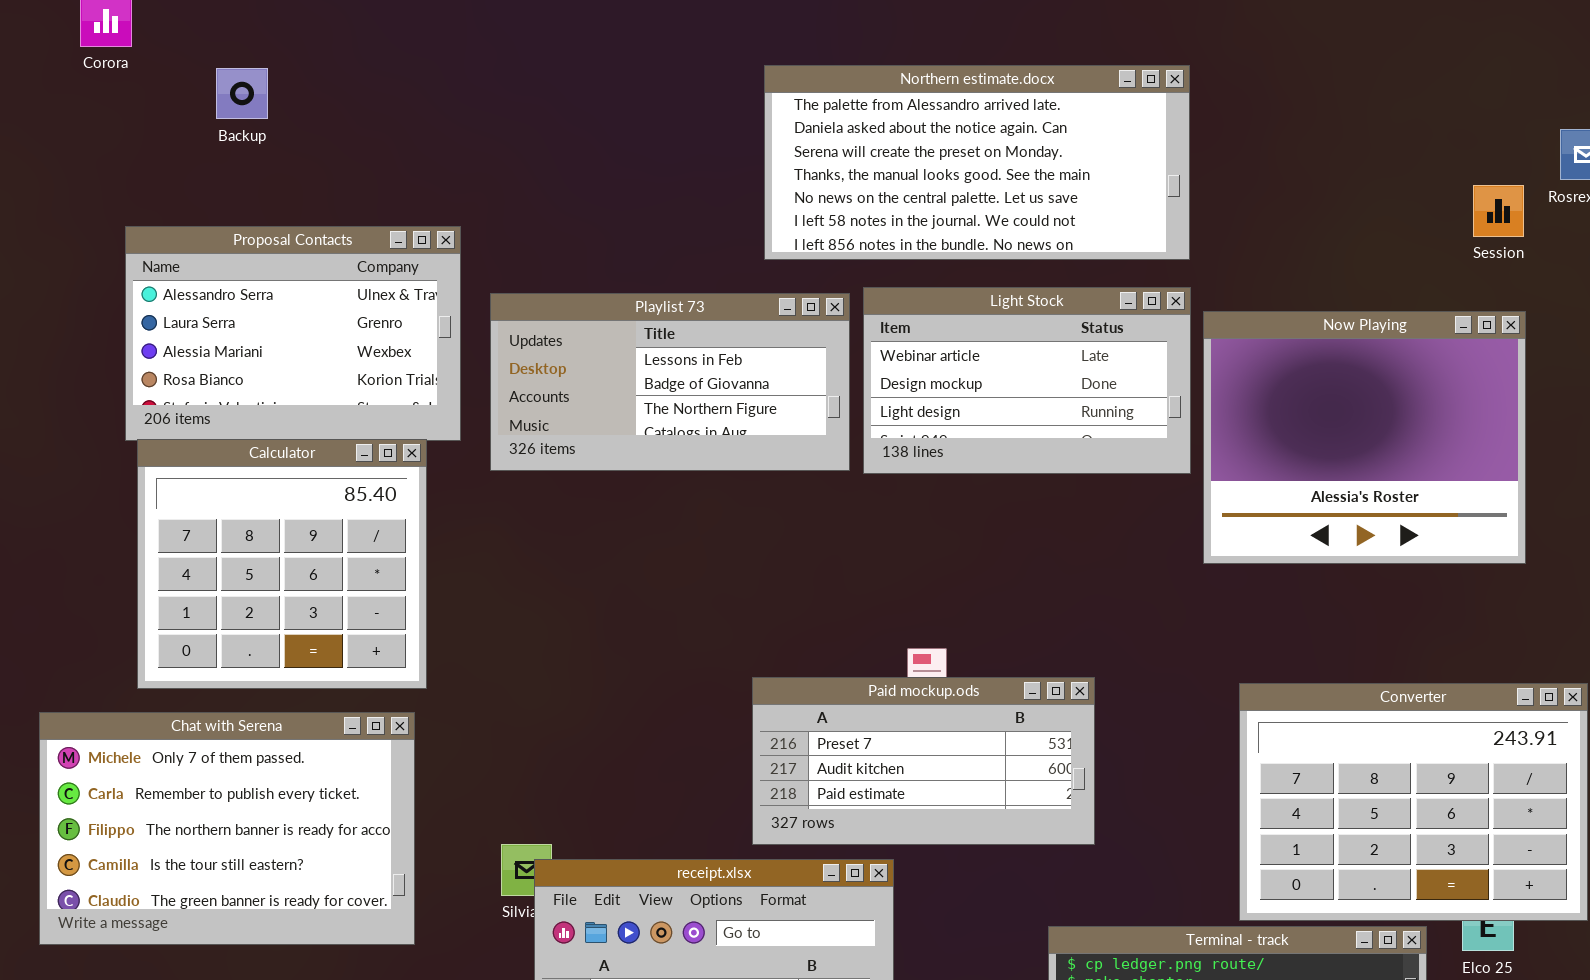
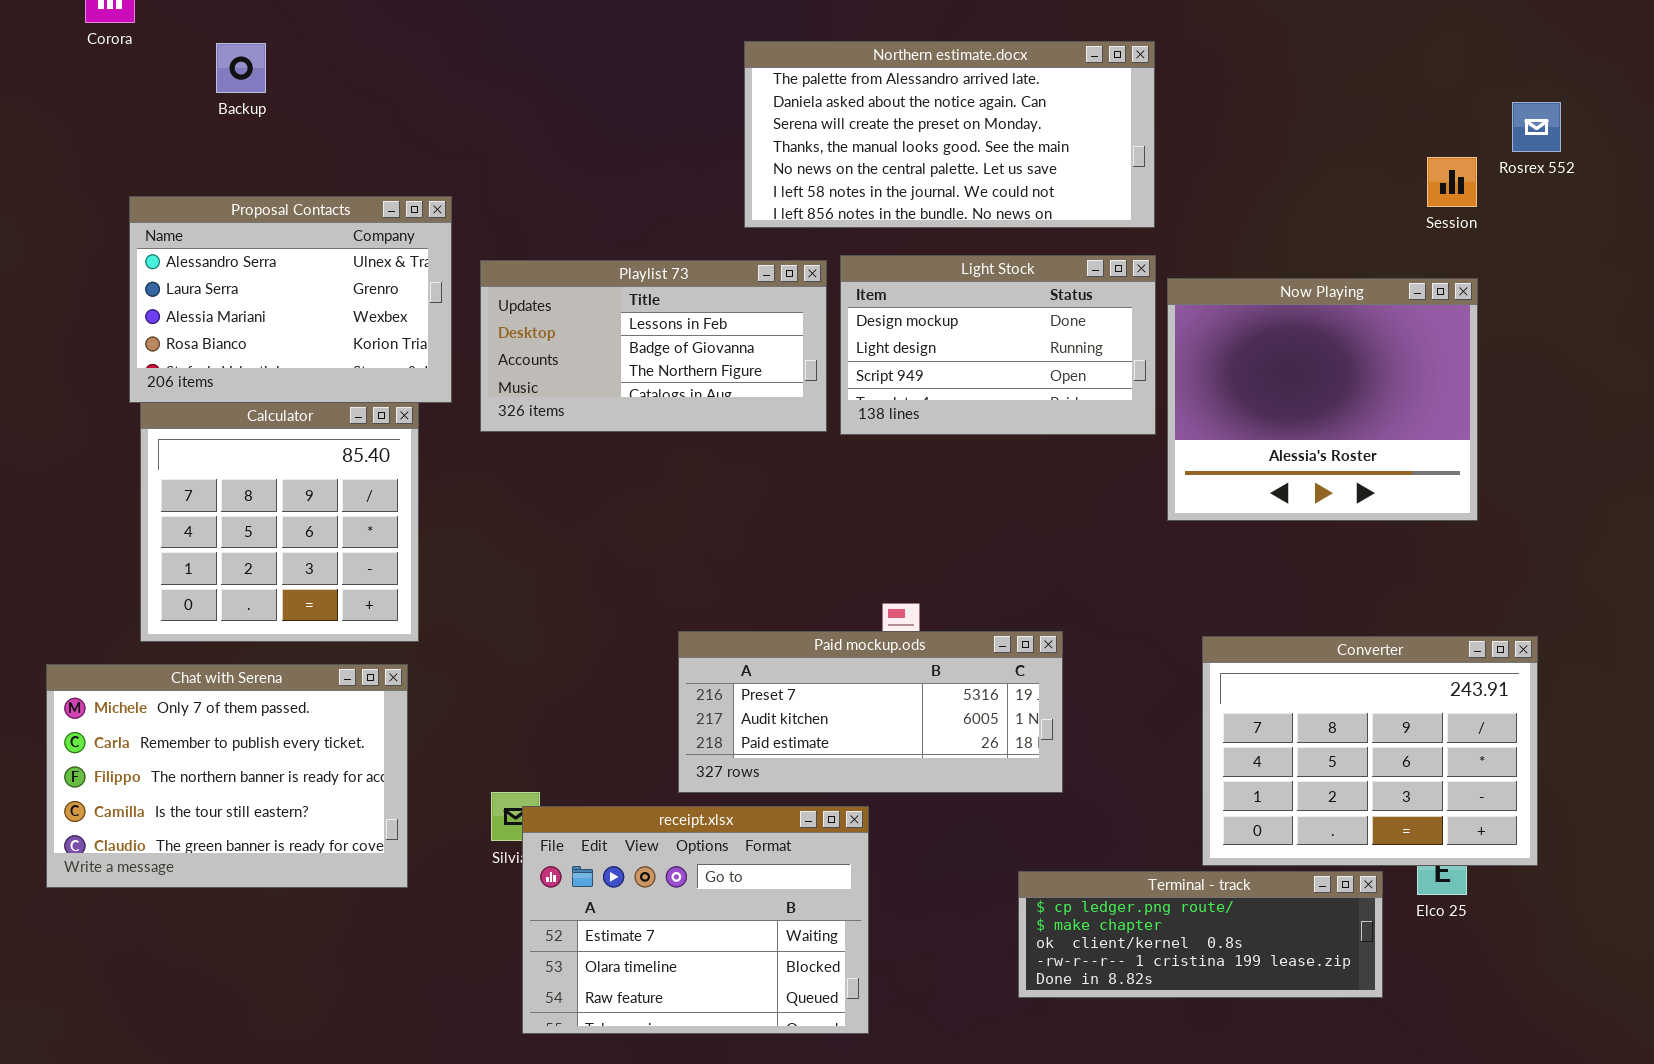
Light Stock: [863,287,1191,474] -> [840,255,1156,435], scrolled down 1 row
Paid mockup.ods: [752,677,1095,845] -> [678,631,1063,793], resized

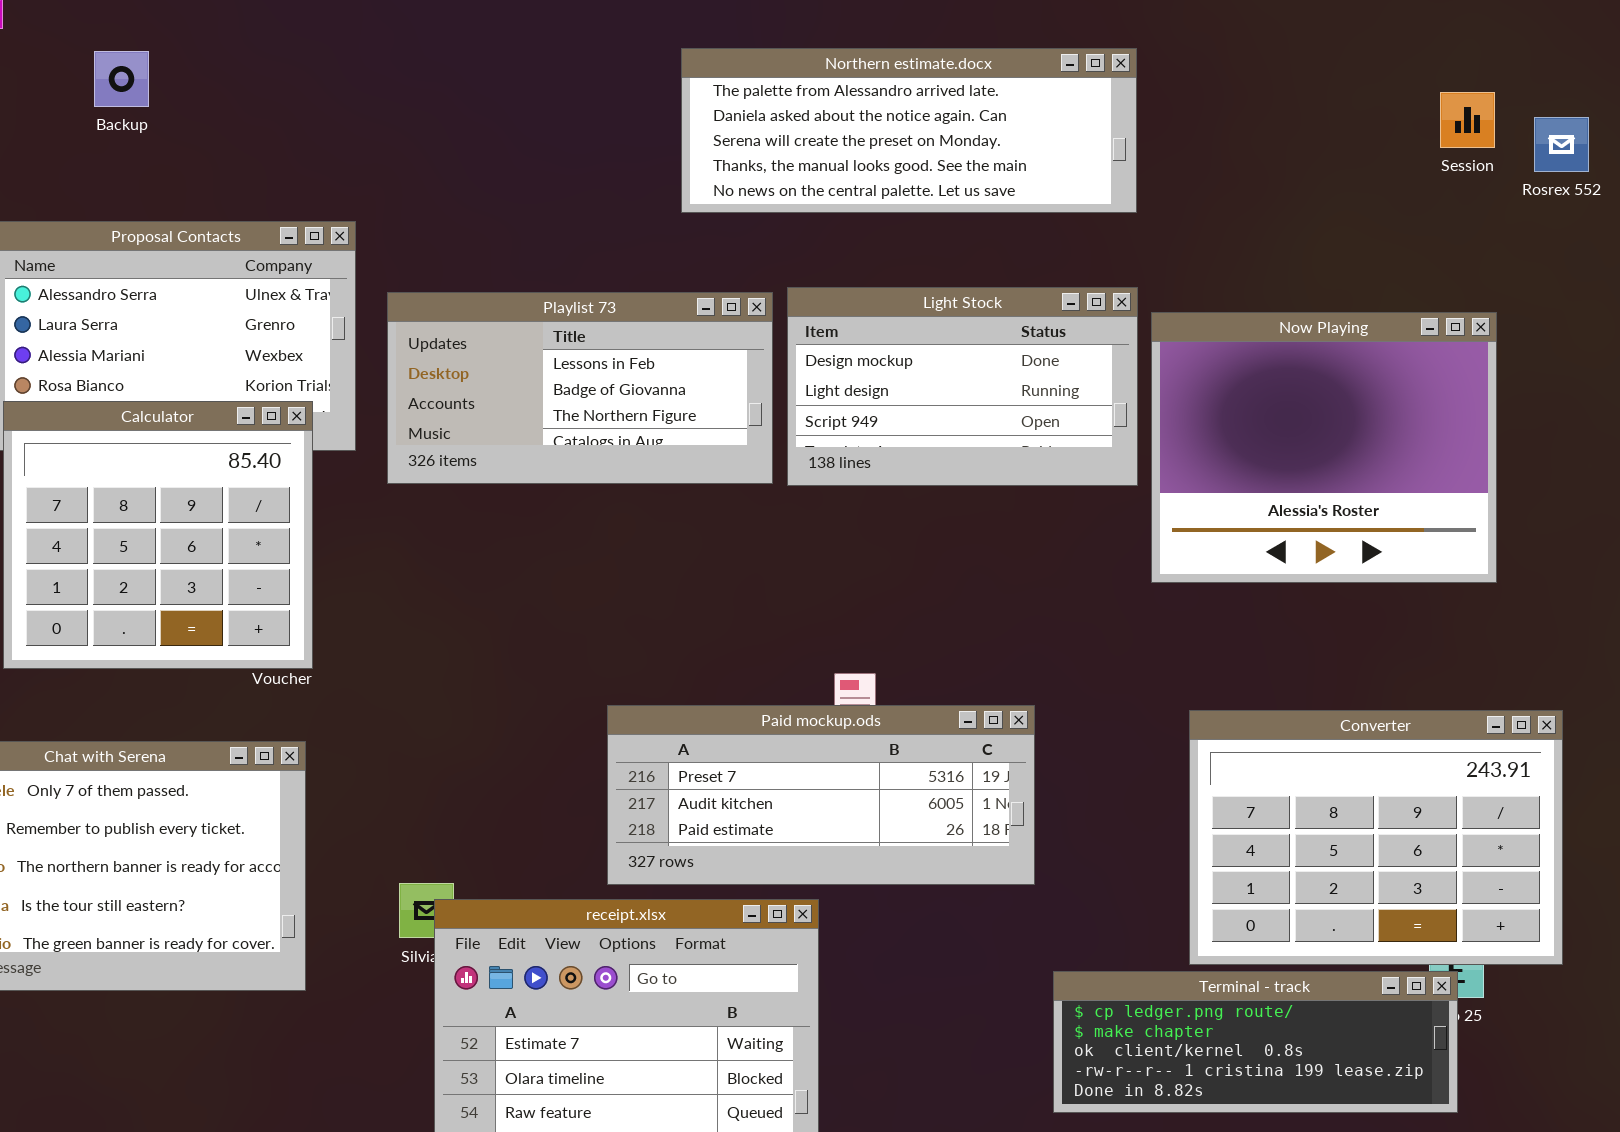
Northern estimate.docx: [744,41,1155,228] -> [681,48,1137,213], resized
Session: [1427,157,1477,207] -> [1440,92,1495,148], moved
Calculator: [140,402,419,642] -> [3,401,313,669], moved
Terminal - track: [1018,871,1383,998] -> [1053,971,1458,1113], moved

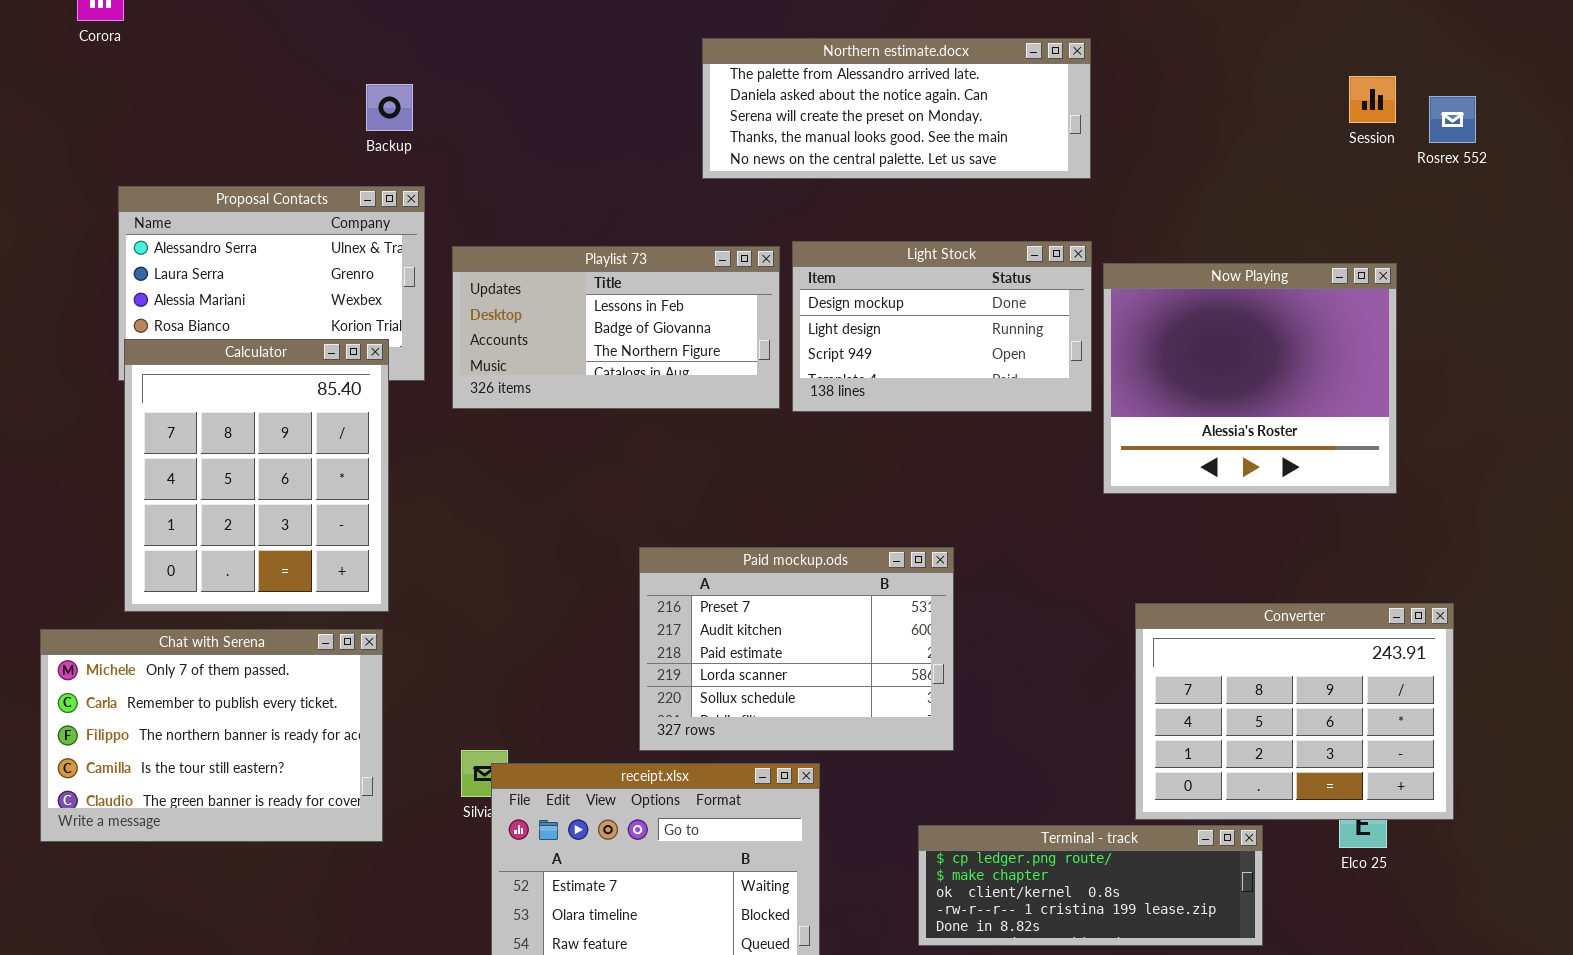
Backup: [94,51,149,107] -> [366,84,413,131], moved
Calculator: [3,401,313,669] -> [124,339,389,612], resized
Paid mockup.ods: [607,705,1035,885] -> [639,547,954,751], resized
Terminal - track: [1053,971,1458,1113] -> [918,825,1263,946], moved

